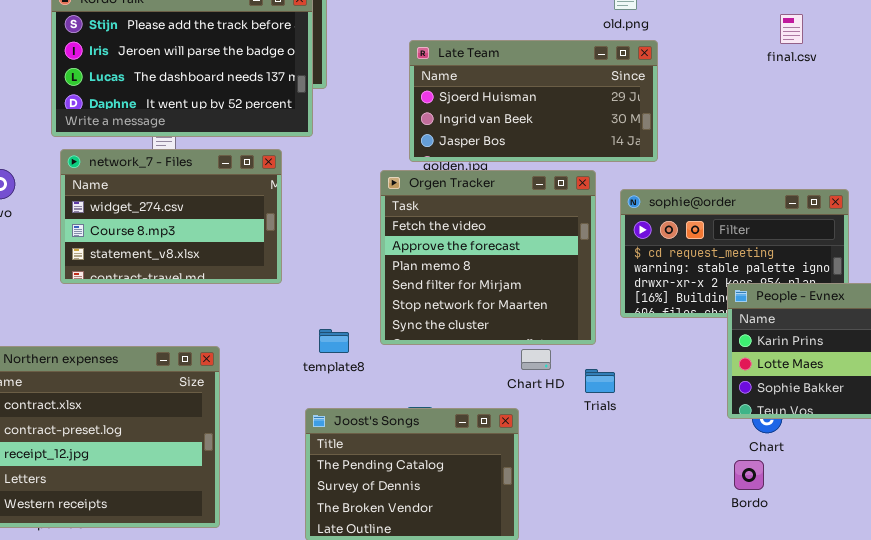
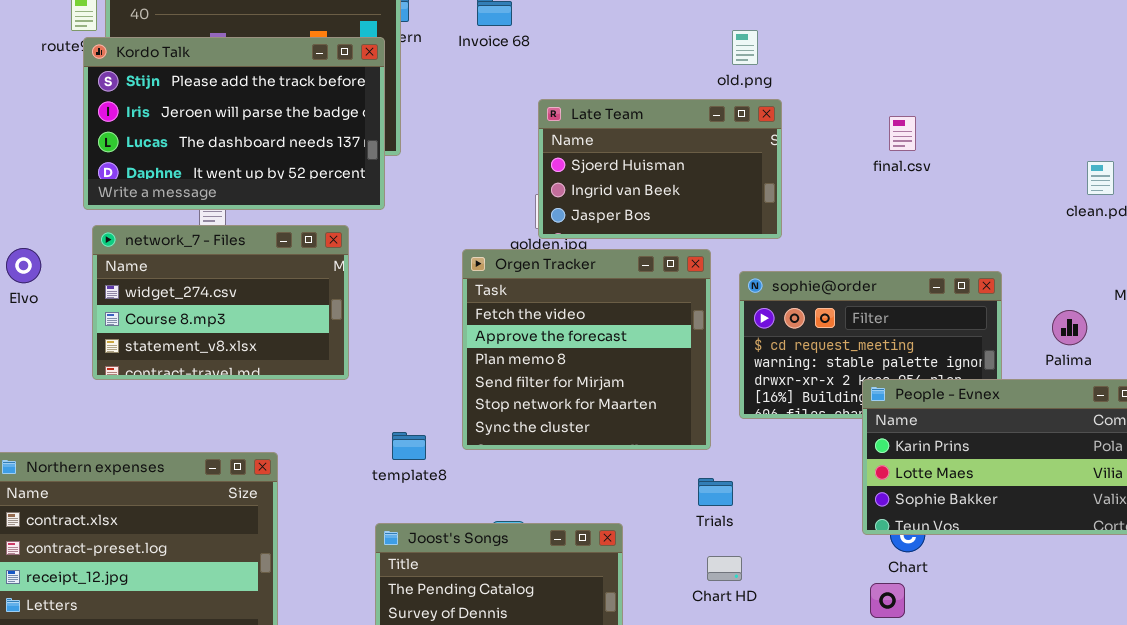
final.csv: [780,14,803,44] -> [889,116,916,151], moved
Late Team: [409,40,658,162] -> [538,99,782,239], resized
Chart HD: [521,349,551,370] -> [707,556,742,581], moved

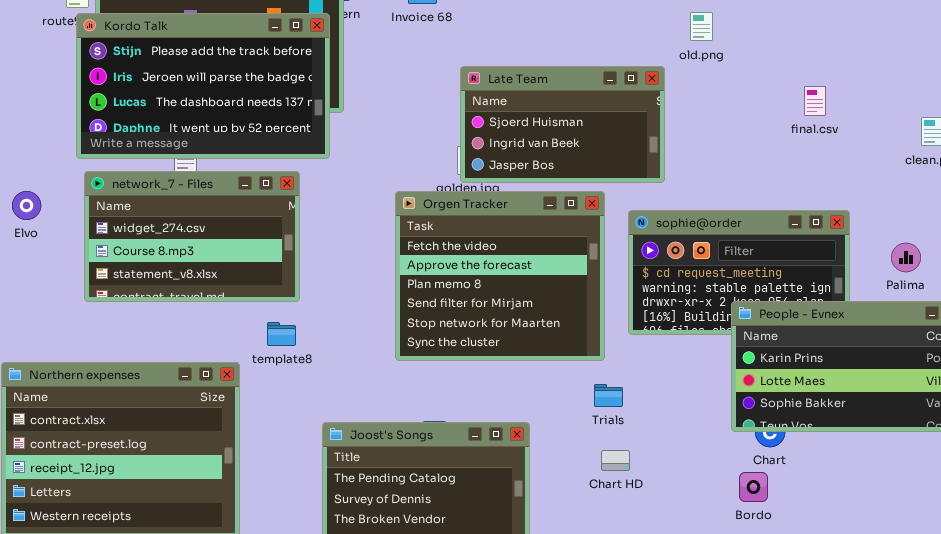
old.png: [732,30,758,65] -> [690,12,713,41], moved
final.csv: [889,116,916,151] -> [804,86,826,116], moved
template8: [392,432,426,460] -> [267,322,296,346], moved

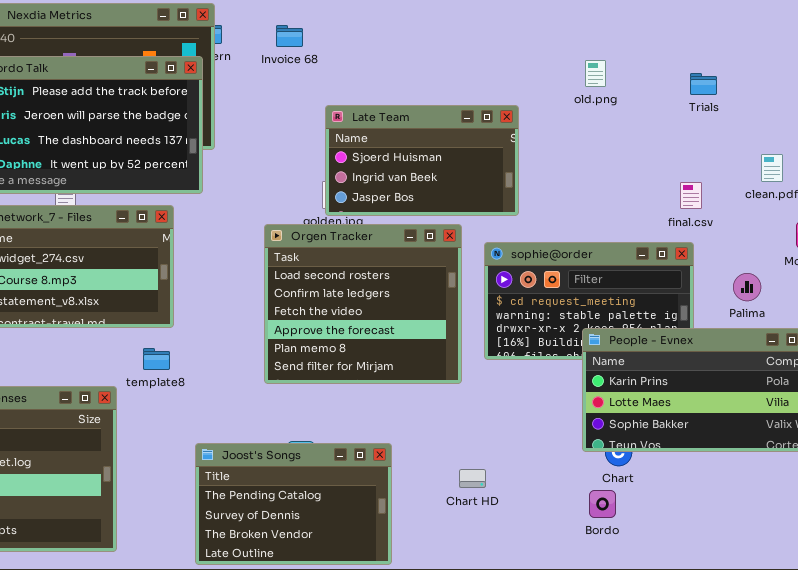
old.png: [690,12,713,41] -> [585,60,606,87], moved
final.csv: [804,86,826,116] -> [680,182,702,209], moved
Orgen Tracker: [395,191,605,361] -> [264,224,462,384], scrolled up 2 rows
Trials: [594,384,623,407] -> [690,73,717,95], moved

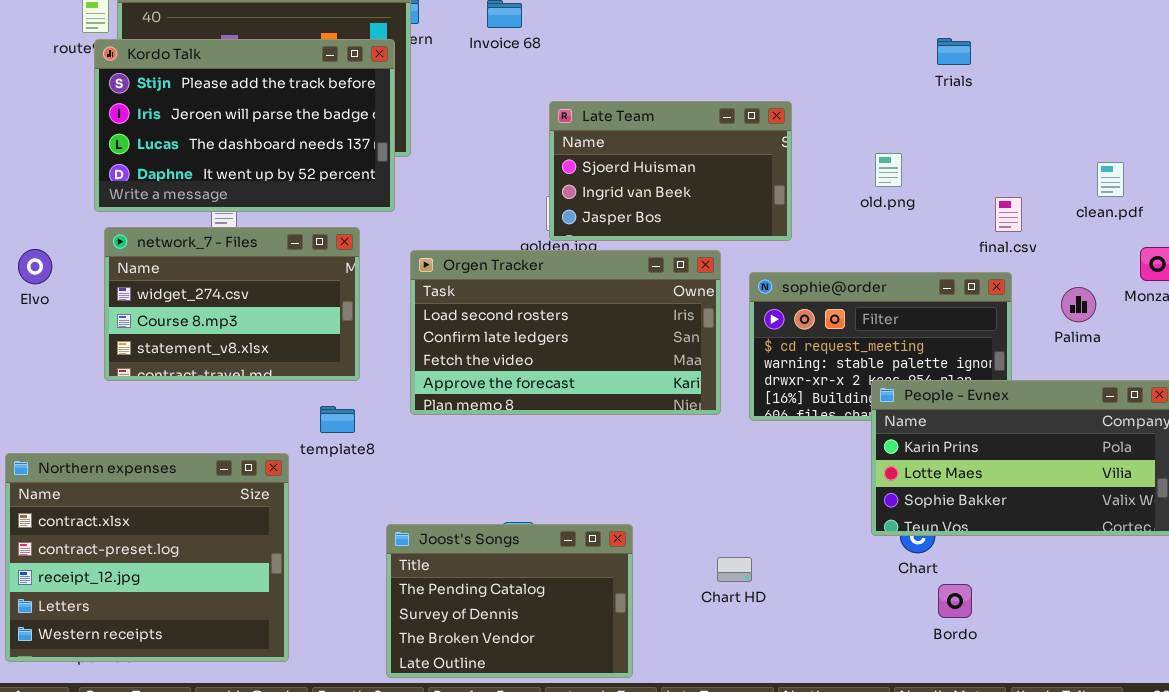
old.png: [585,60,606,87] -> [875,153,902,187], moved
Trials: [690,73,717,95] -> [937,38,971,65], moved
Orgen Tracker: [264,224,462,384] -> [410,250,721,415], resized
Palima: [733,273,761,301] -> [1061,287,1096,322], moved
Bordo: [589,490,616,518] -> [938,584,972,618], moved

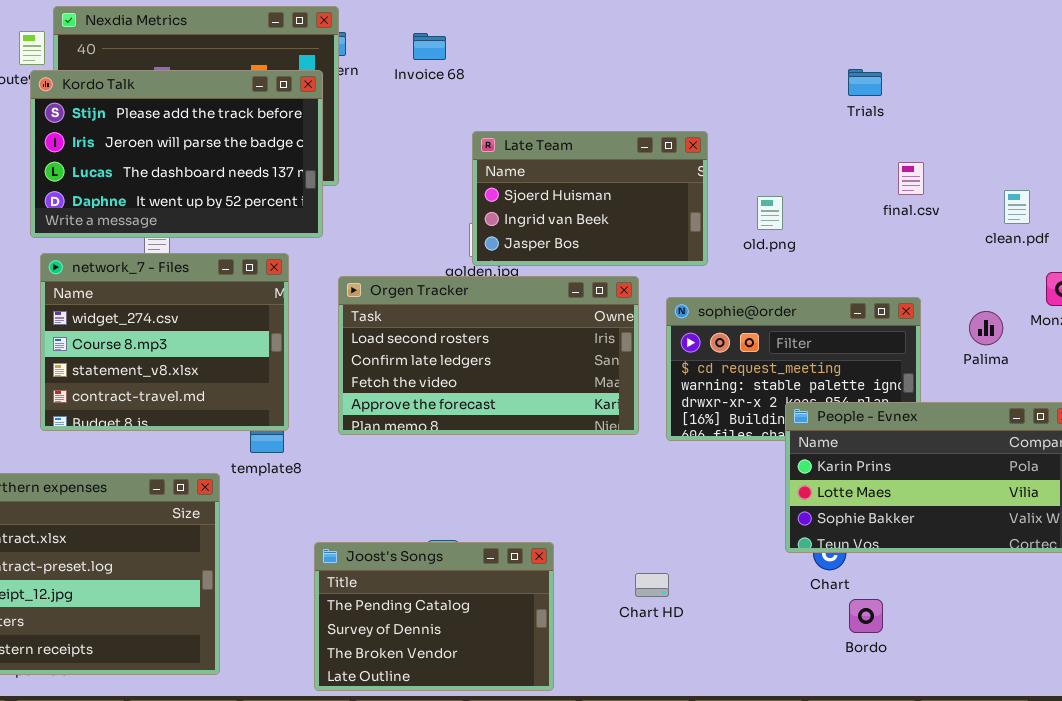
old.png: [875,153,902,187] -> [757,196,783,230], moved
final.csv: [995,197,1022,232] -> [898,162,924,195], moved
network_7 - Files: [104,227,360,381] -> [40,253,289,431], resized

